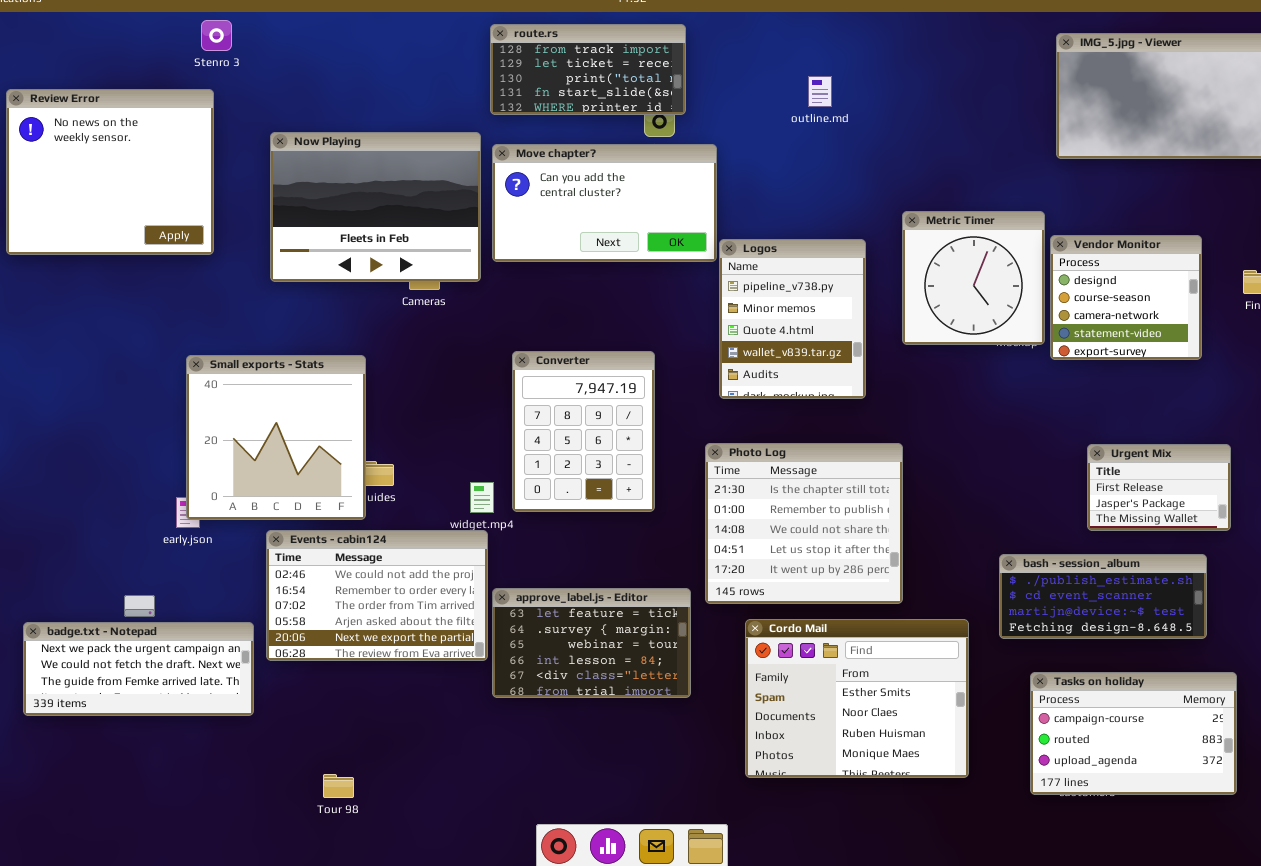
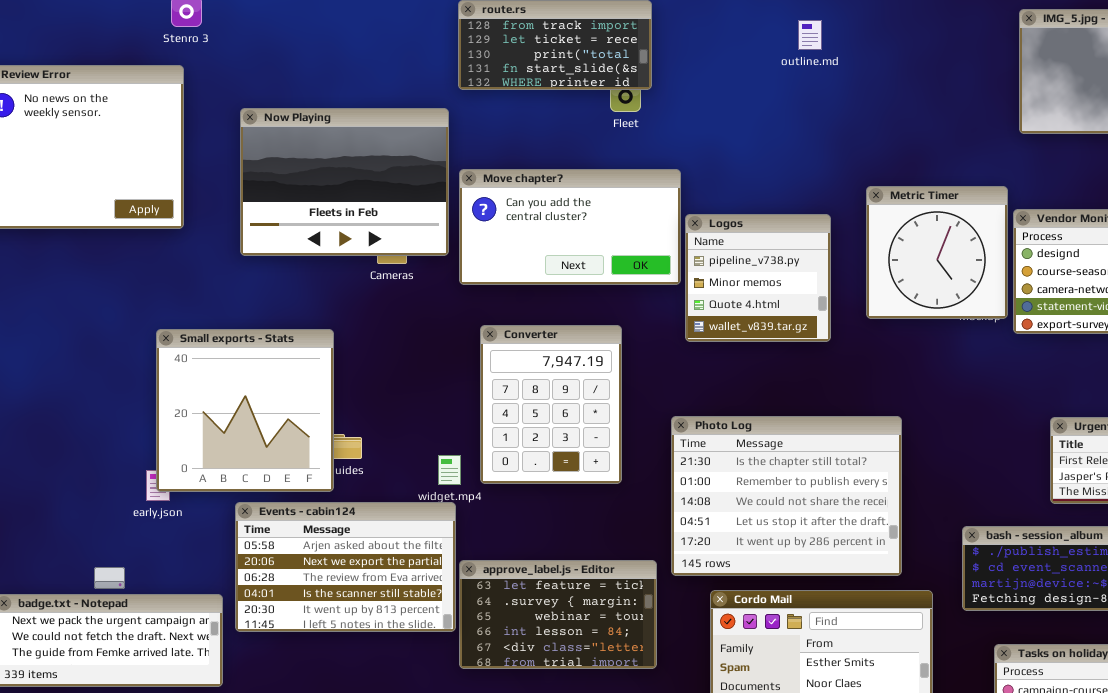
outline.md: [808,76,832,107] -> [798,20,822,50], moved
Move chapter?: [492,144,717,262] -> [459,169,681,285], moved
Logos: [719,239,866,399] -> [685,214,831,342], resized
Photo Log: [705,443,903,604] -> [671,416,902,576], resized
Events - cabin124: [266,530,488,661] -> [235,502,456,632], scrolled down 3 rows

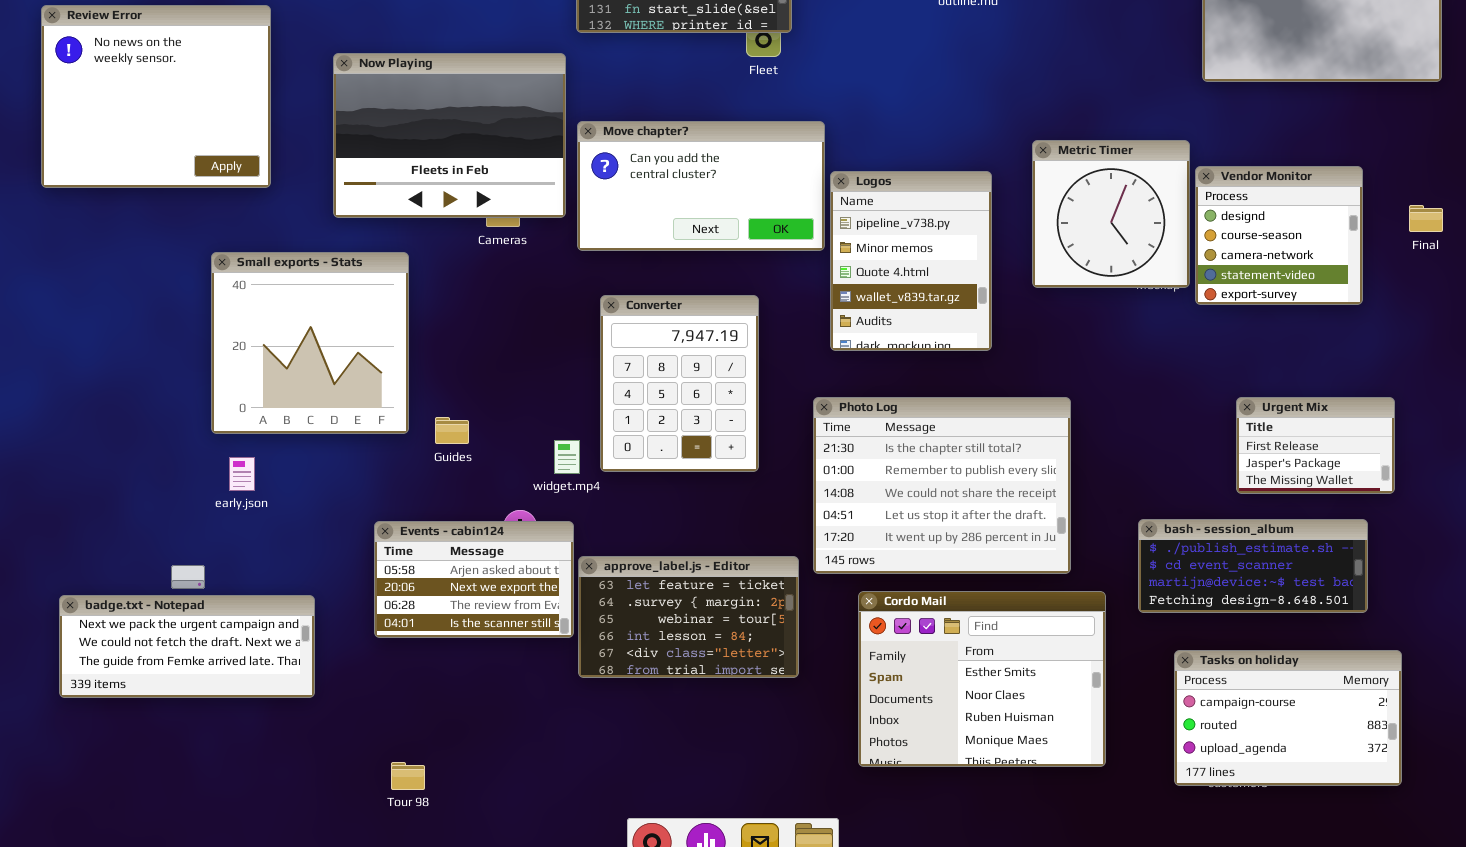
Logos: [685,214,831,342] -> [830,171,992,351], resized
Small exports - Stats: [156,329,334,492] -> [211,252,409,434], moved
Events - cabin124: [235,502,456,632] -> [374,521,574,638], resized

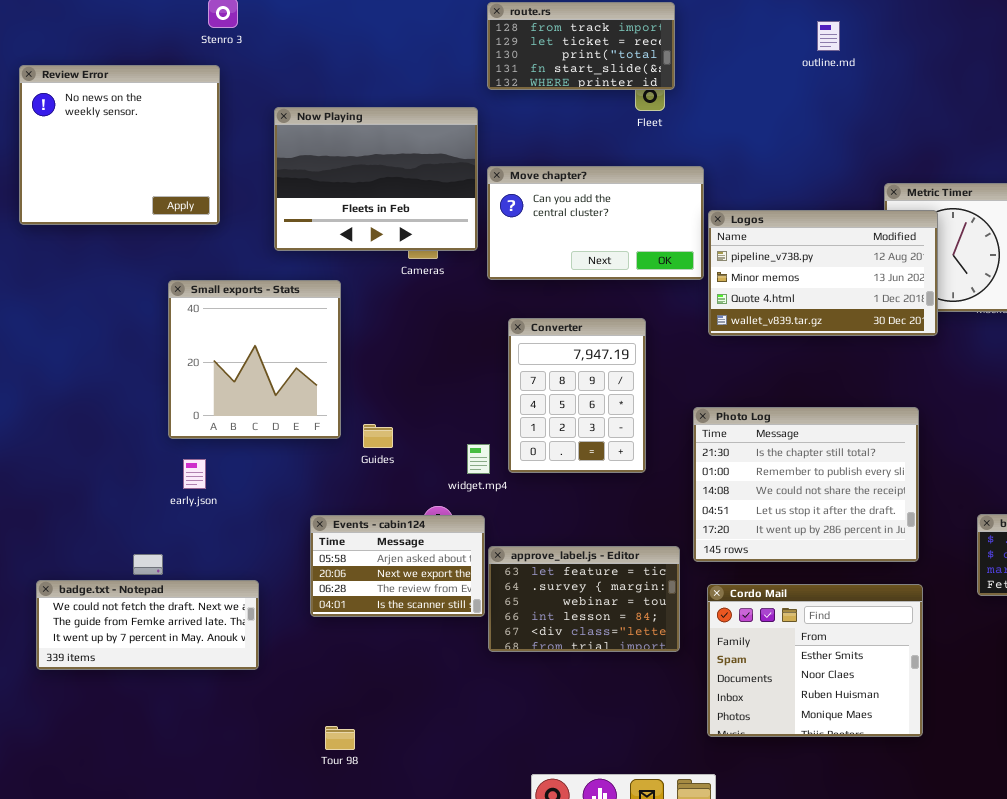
Logos: [830,171,992,351] -> [708,210,938,336], resized
Cordo Mail: [858,591,1106,767] -> [707,584,923,737], moved
badge.txt - Notepad: [59,595,315,698] -> [36,580,259,670], scrolled down 1 row

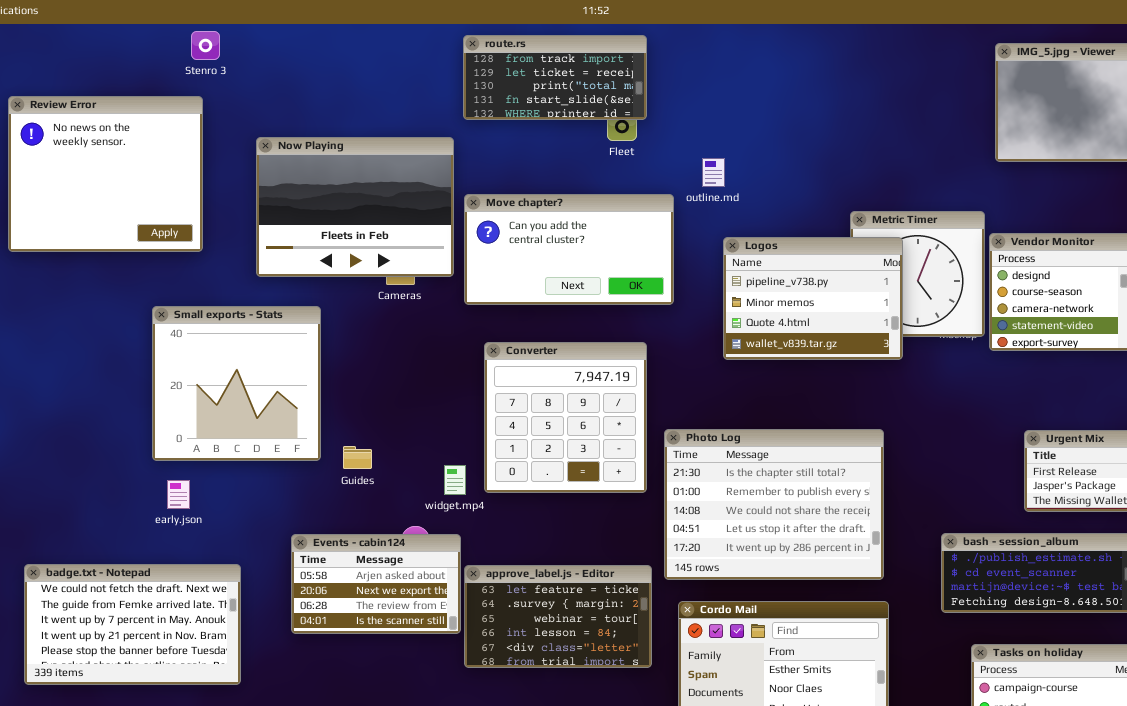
outline.md: [817,21,840,51] -> [702,158,725,187], moved
Logos: [708,210,938,336] -> [723,237,903,360], resized
Converter: [508,318,646,473] -> [484,342,647,493], resized
badge.txt - Notepad: [36,580,259,670] -> [24,564,241,685], resized

